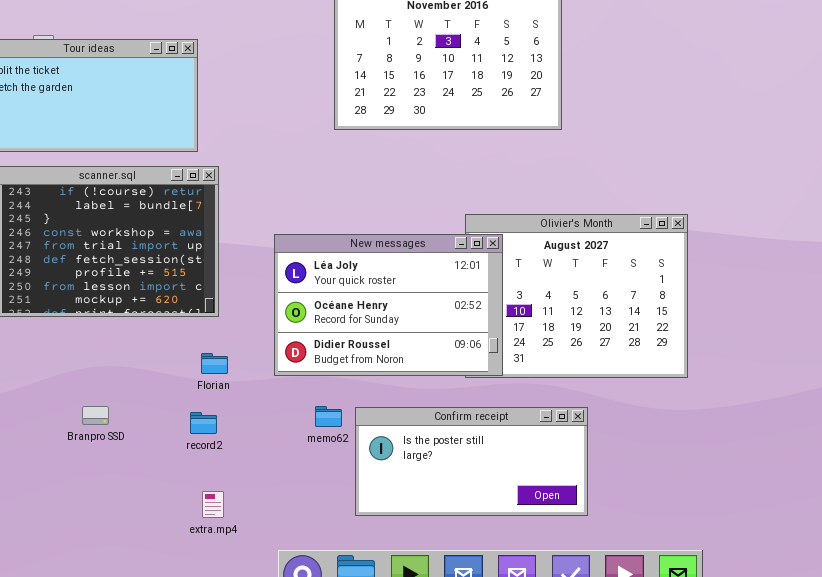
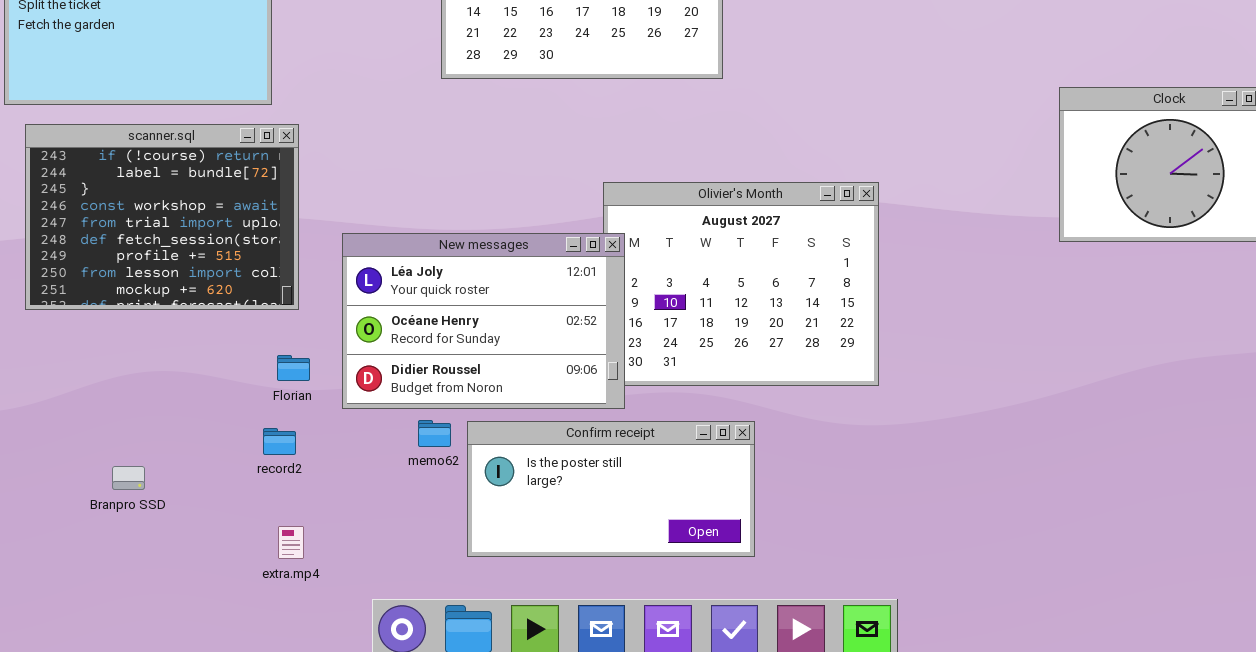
New messages: [274,234,503,376] -> [342,233,625,409], moved
Branpro SSD: [82,406,109,425] -> [112,466,145,490], moved

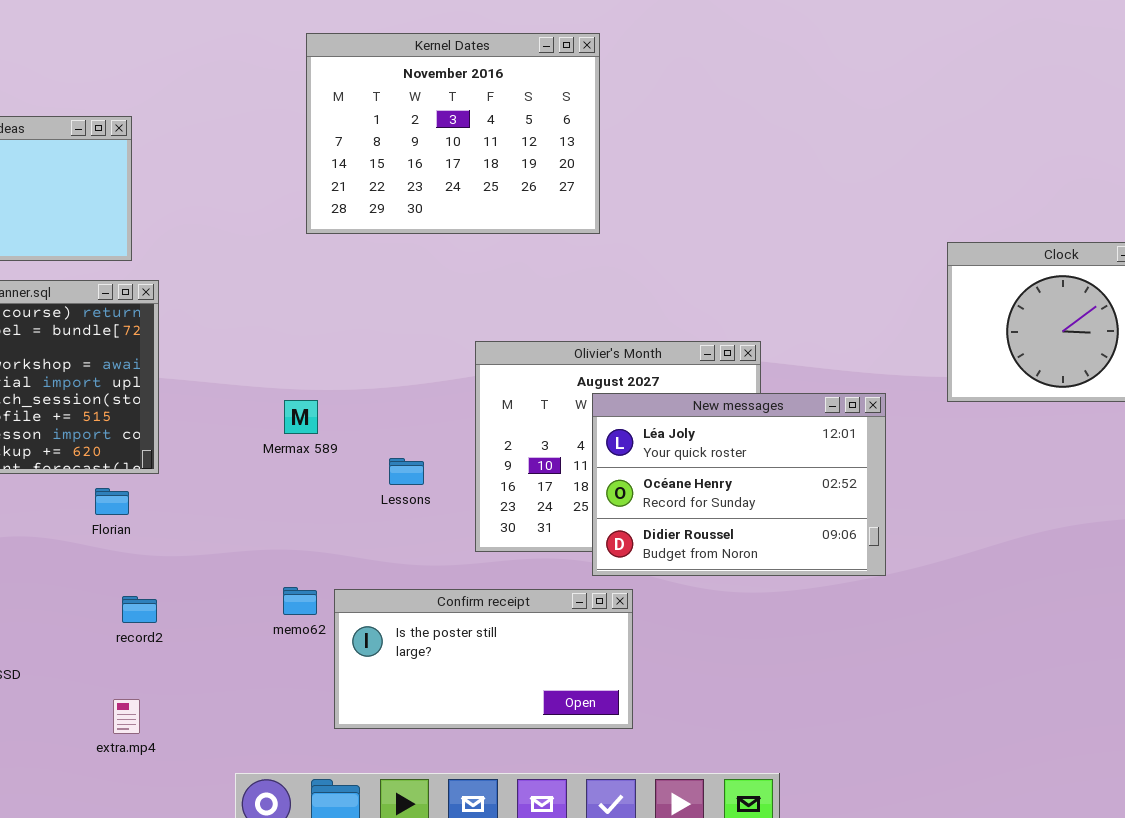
New messages: [342,233,625,409] -> [592,393,886,576], moved
Florian: [277,355,310,381] -> [95,488,129,515], moved
extra.mp4: [278,526,304,559] -> [113,699,140,734], moved

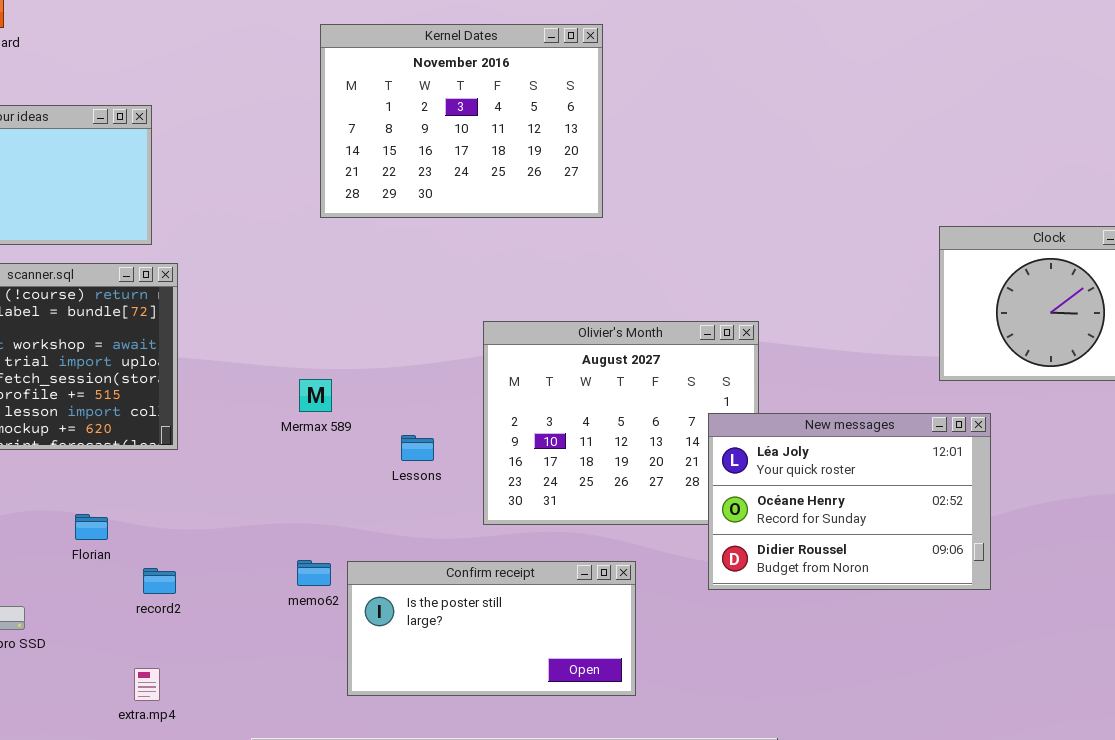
New messages: [592,393,886,576] -> [708,413,991,590], moved
Florian: [95,488,129,515] -> [75,514,108,540], moved

